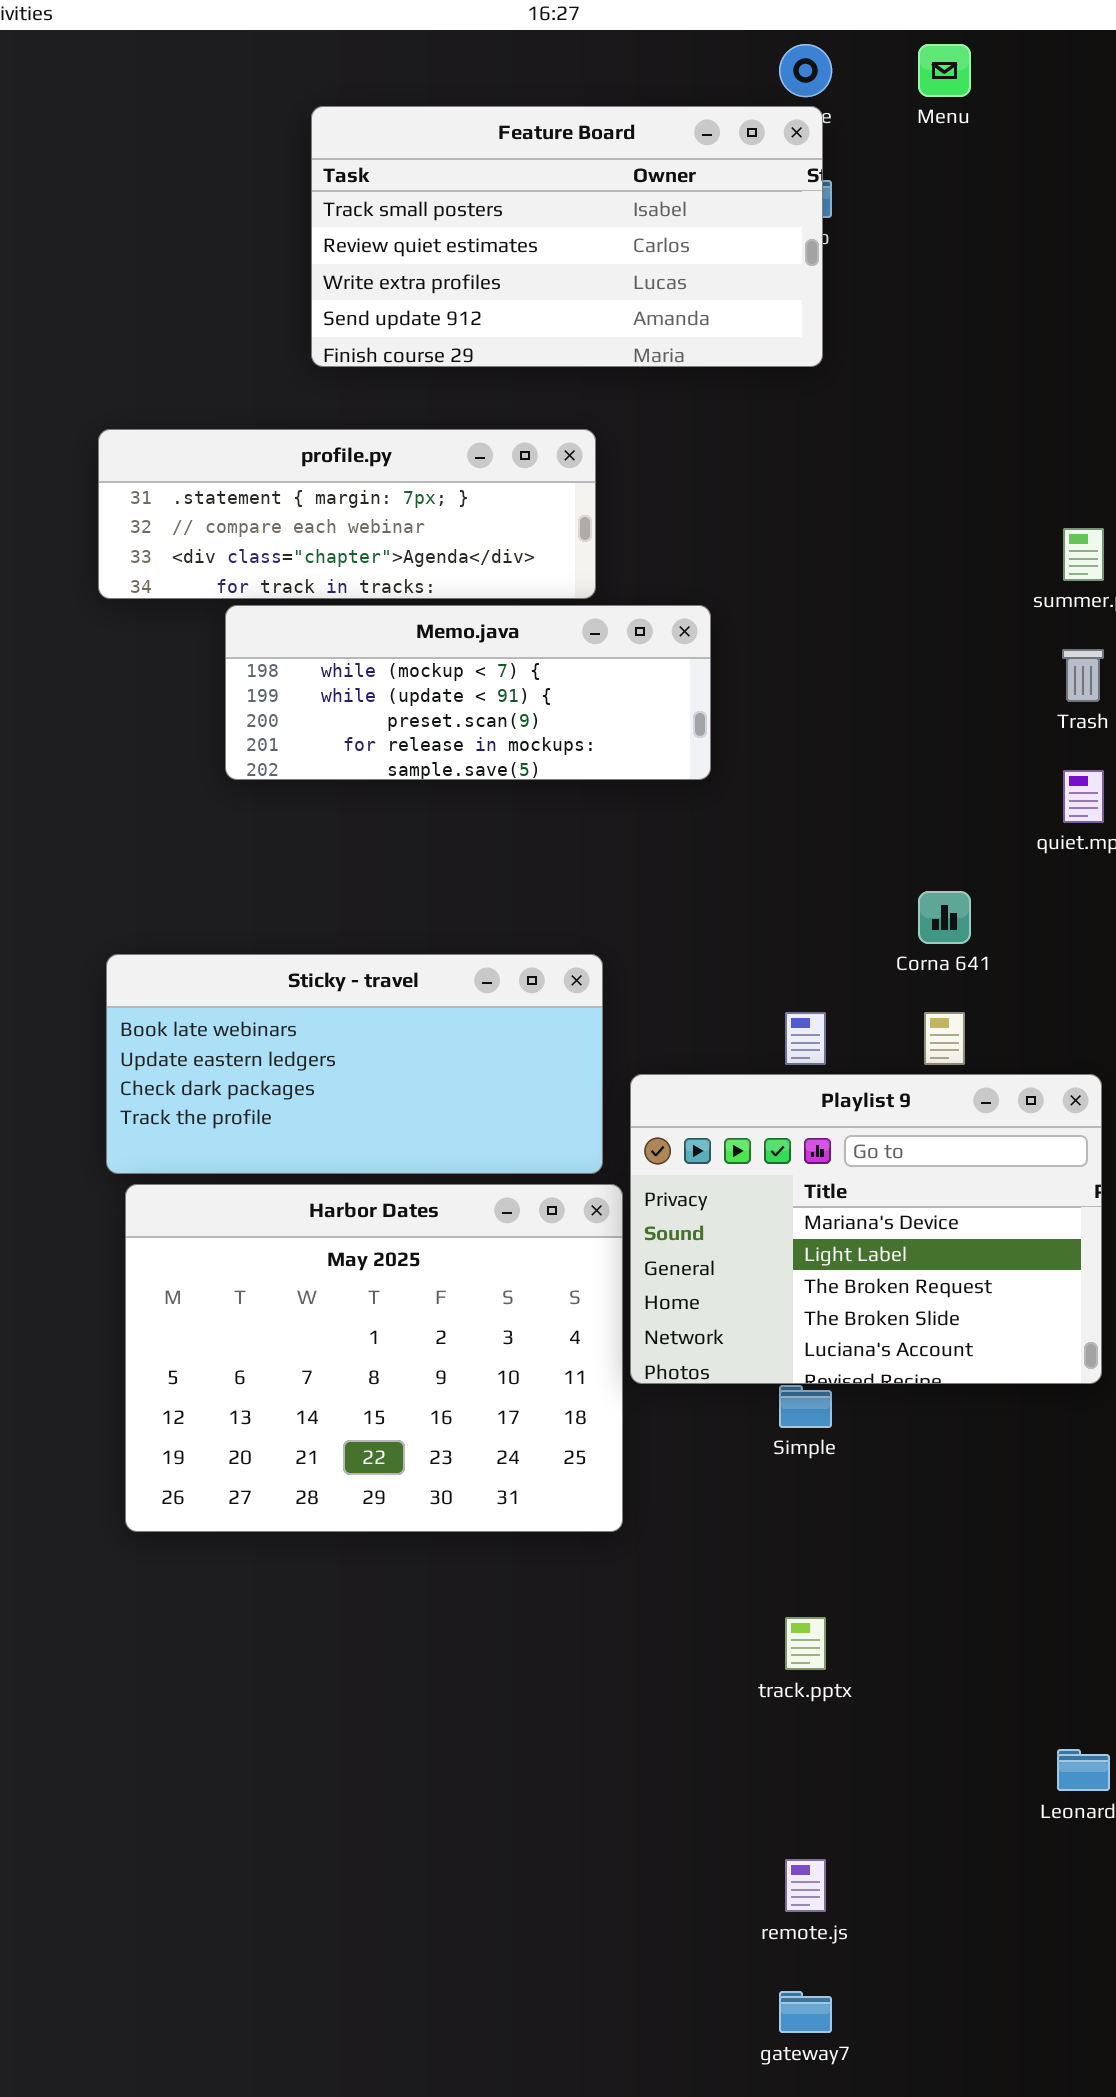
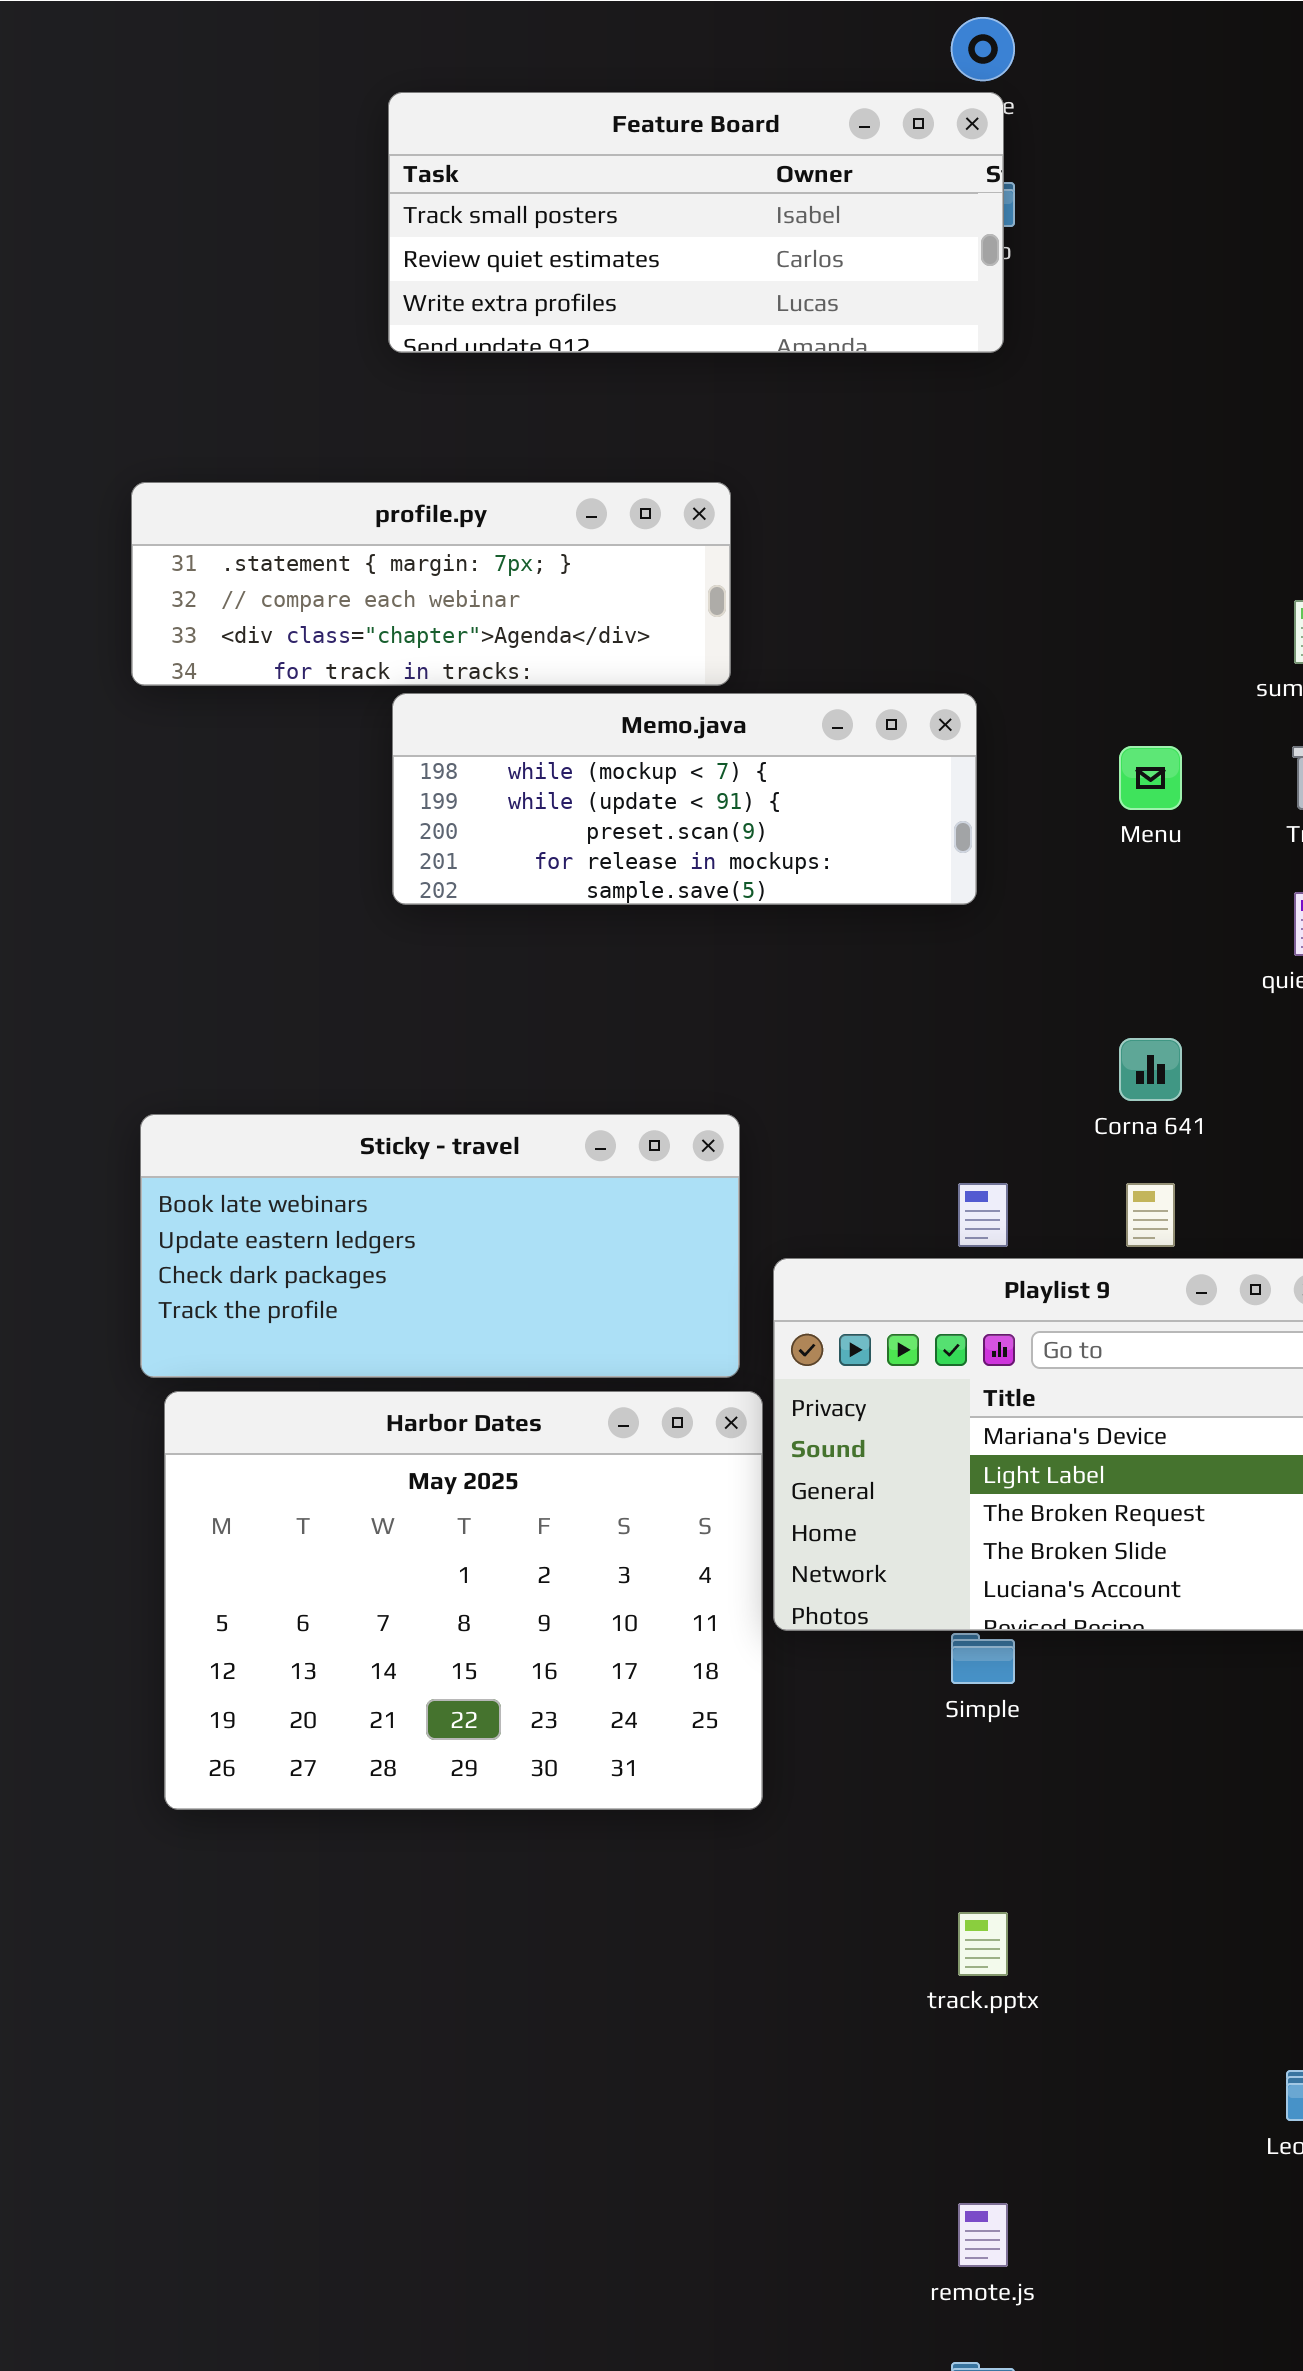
Menu: [918,44,971,97] -> [1119,746,1182,810], moved
Feature Board: [311,106,823,367] -> [388,92,1004,353], resized
Memo.java: [225,605,711,780] -> [392,693,977,905], moved

